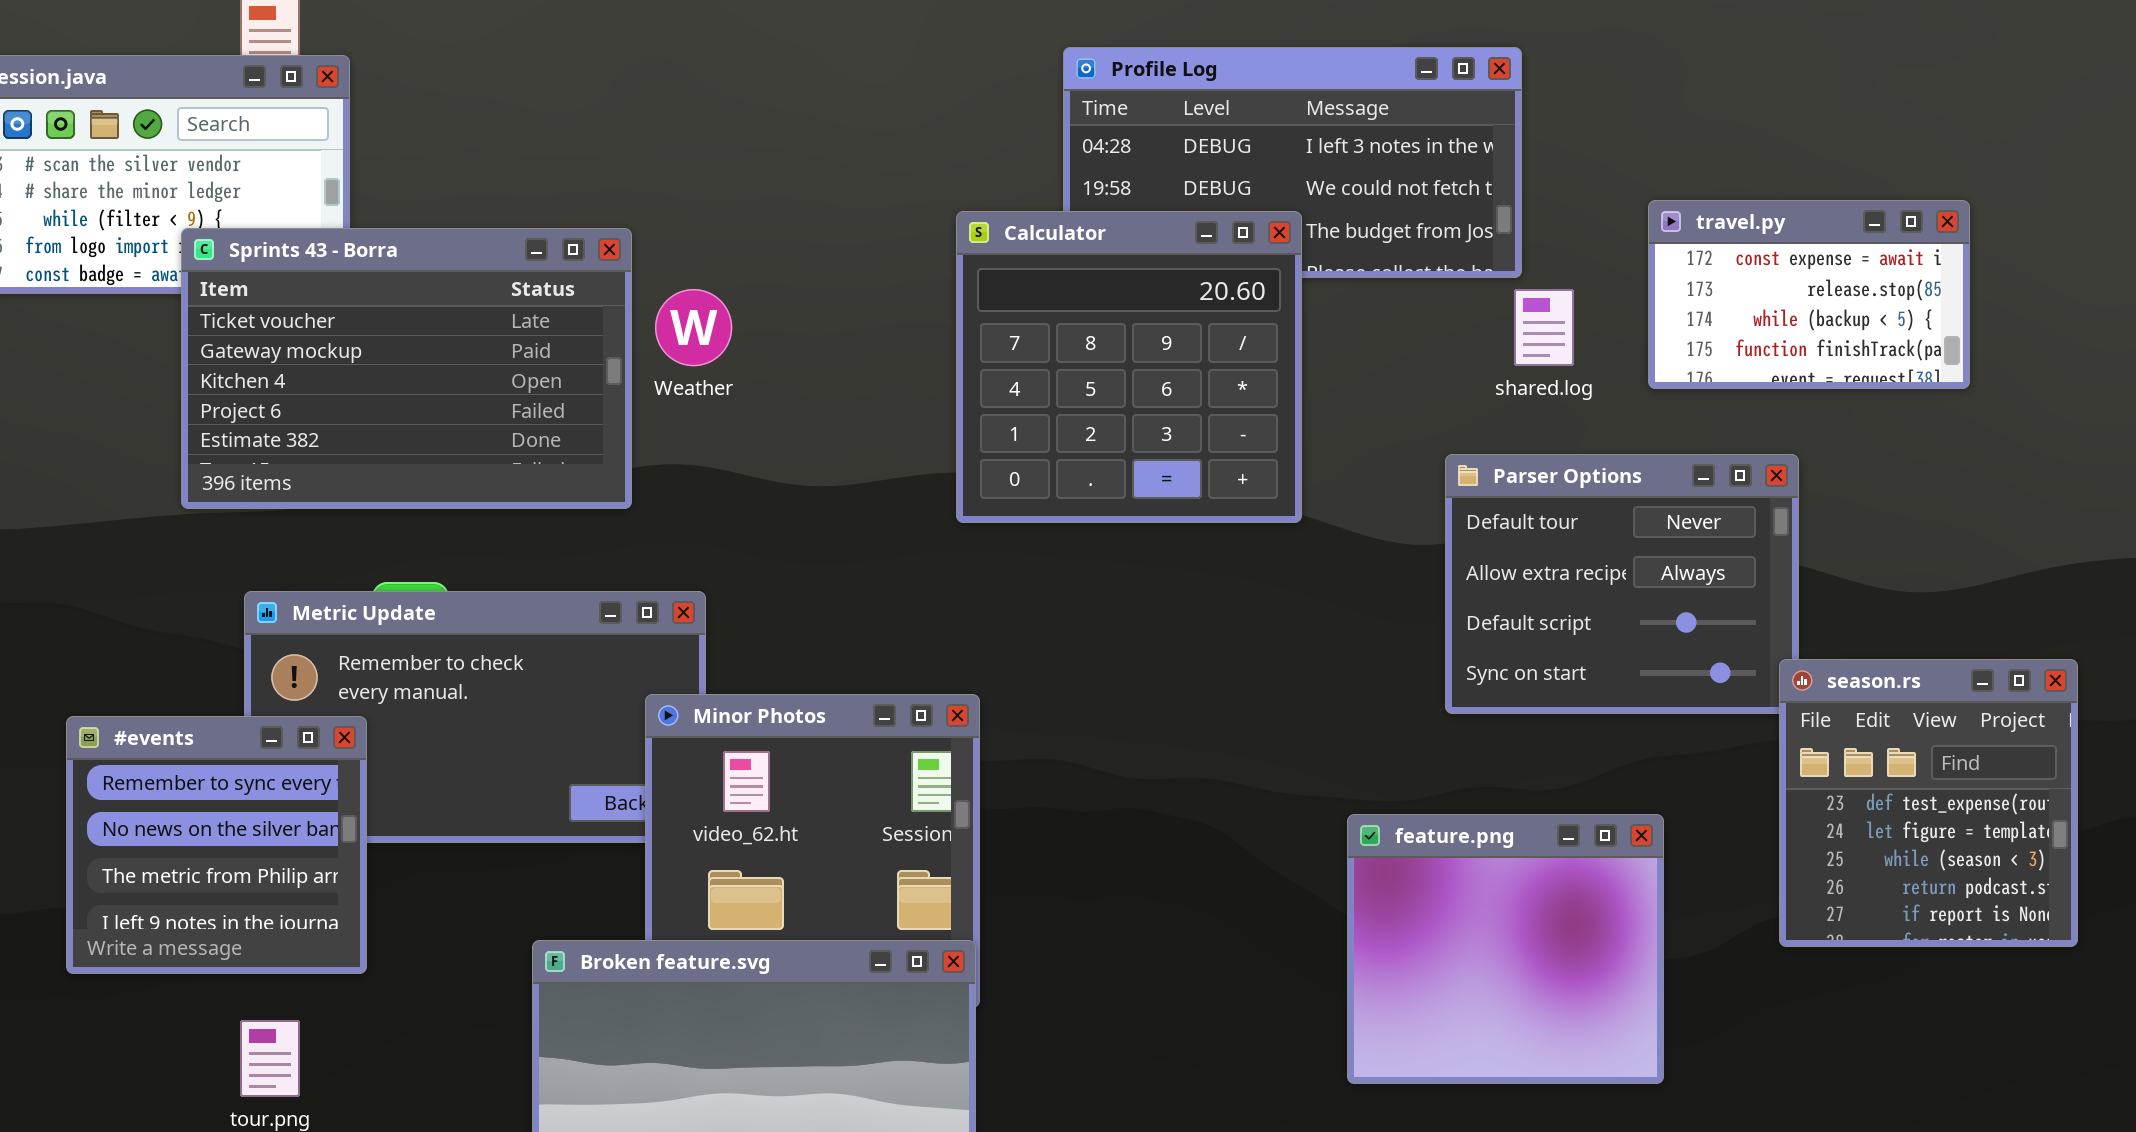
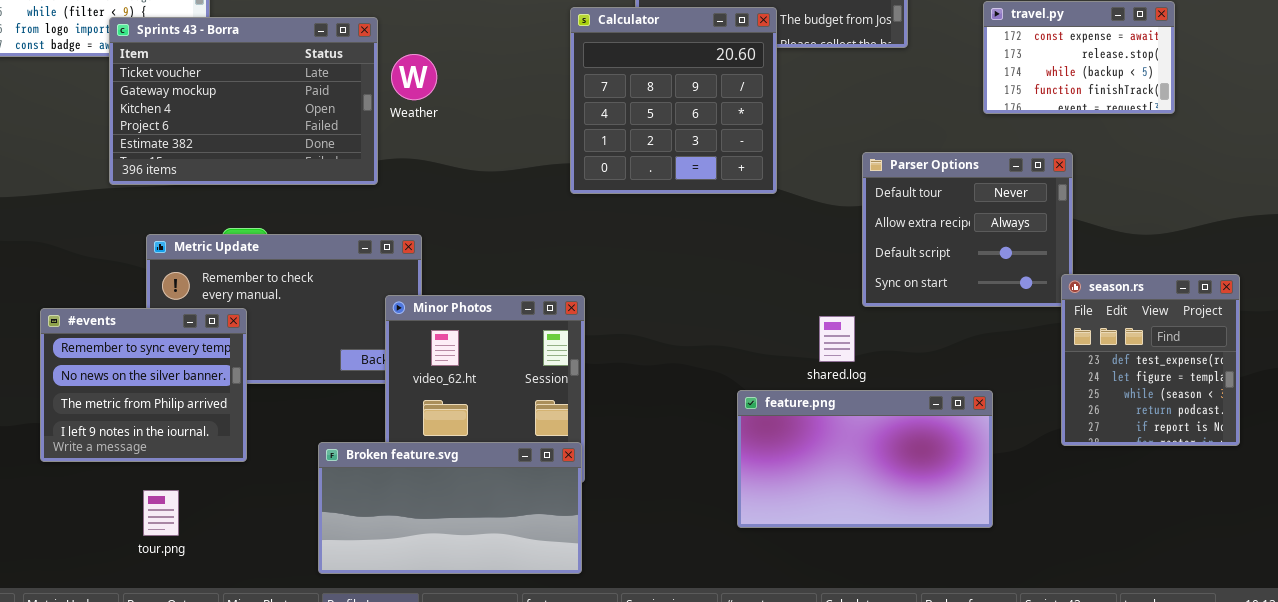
shared.log: [1514,289,1574,366] -> [819,316,855,362], moved
#events: [66,716,367,974] -> [40,308,247,462], resized
feature.png: [1347,814,1664,1084] -> [737,390,993,528], resized

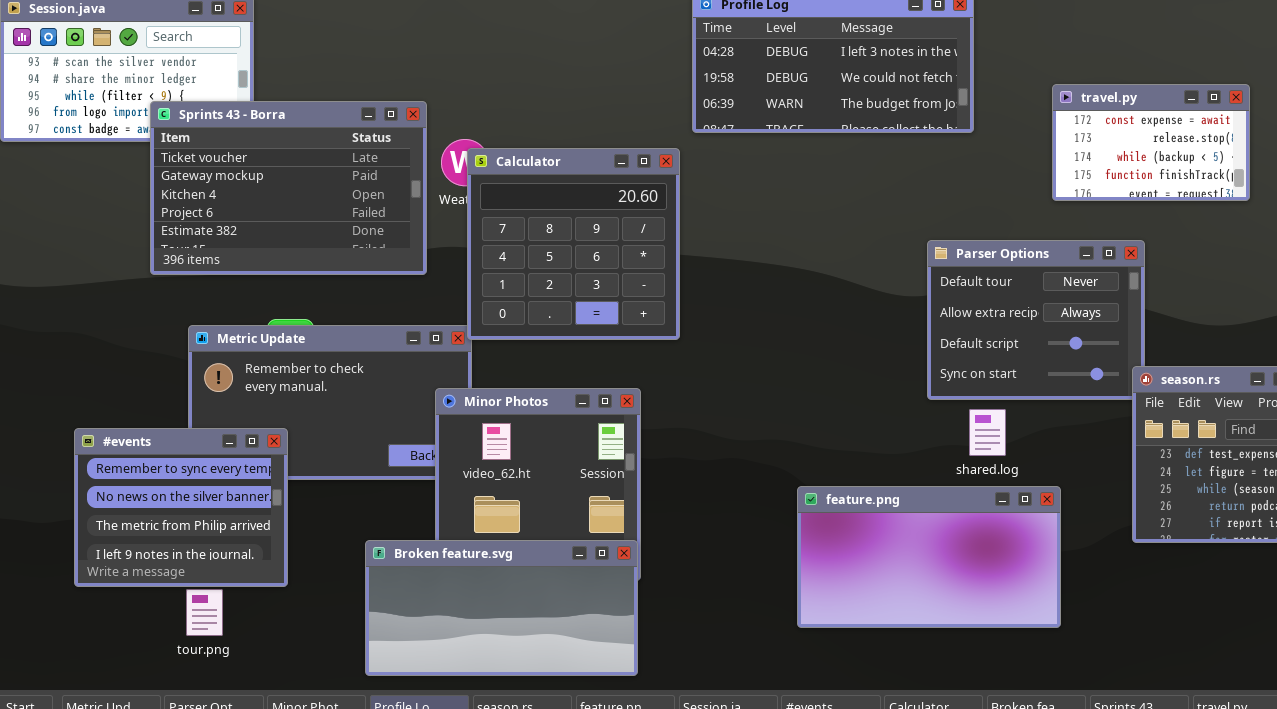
Calculator: [570,7,777,194] -> [467,148,680,340], moved
#events: [40,308,247,462] -> [74,428,288,587], moved
shared.log: [819,316,855,362] -> [969,409,1006,456], moved

